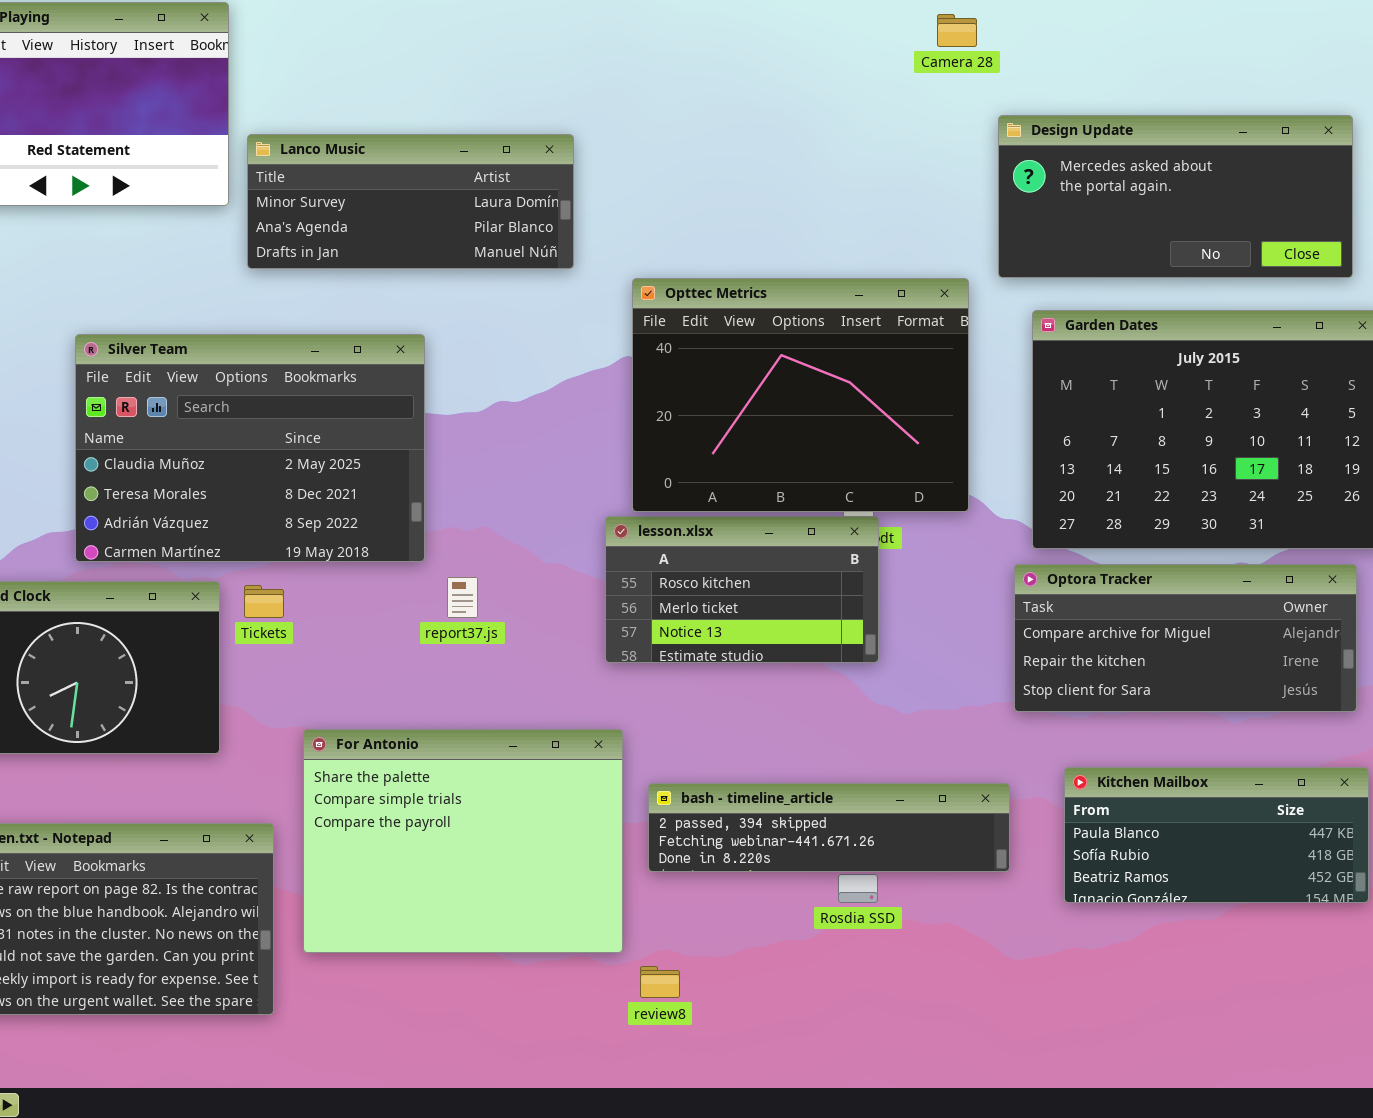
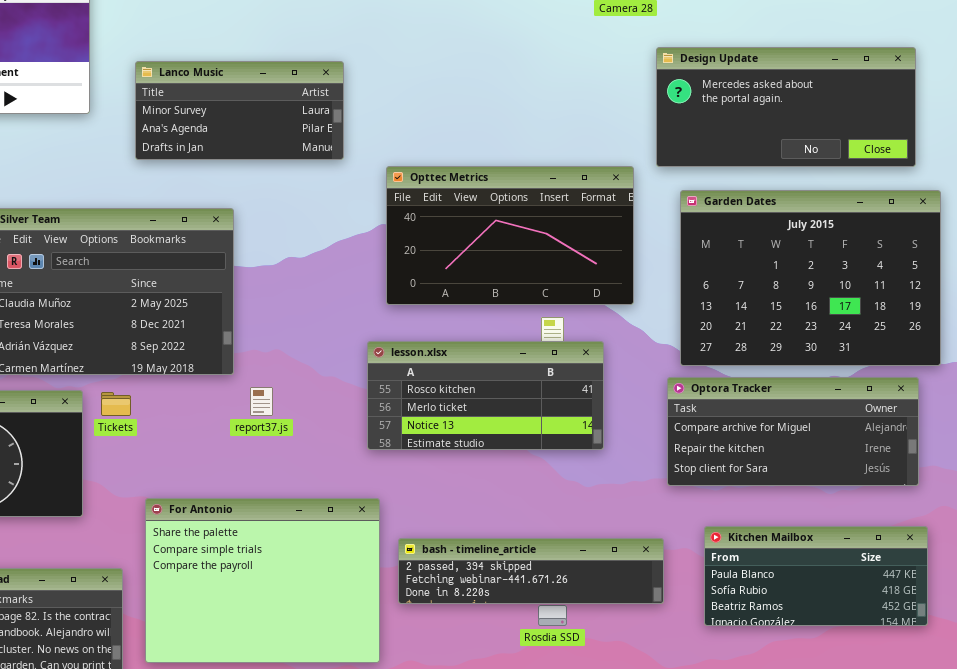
Lanco Music: [247,134,574,269] -> [135,61,344,160], resized
Opttec Metrics: [632,278,969,512] -> [386,166,634,305], resized
lesson.xlsx: [605,516,879,663] -> [367,341,604,450], resized

